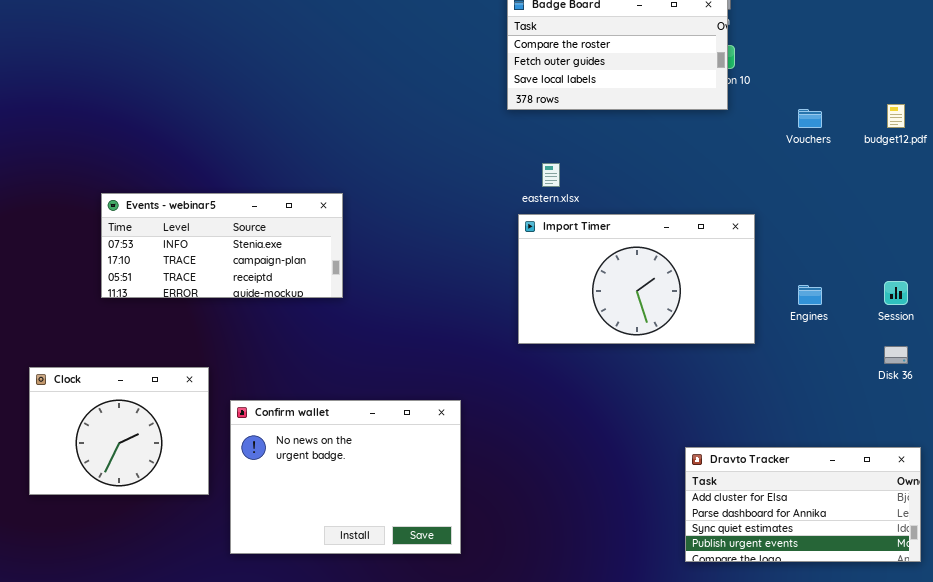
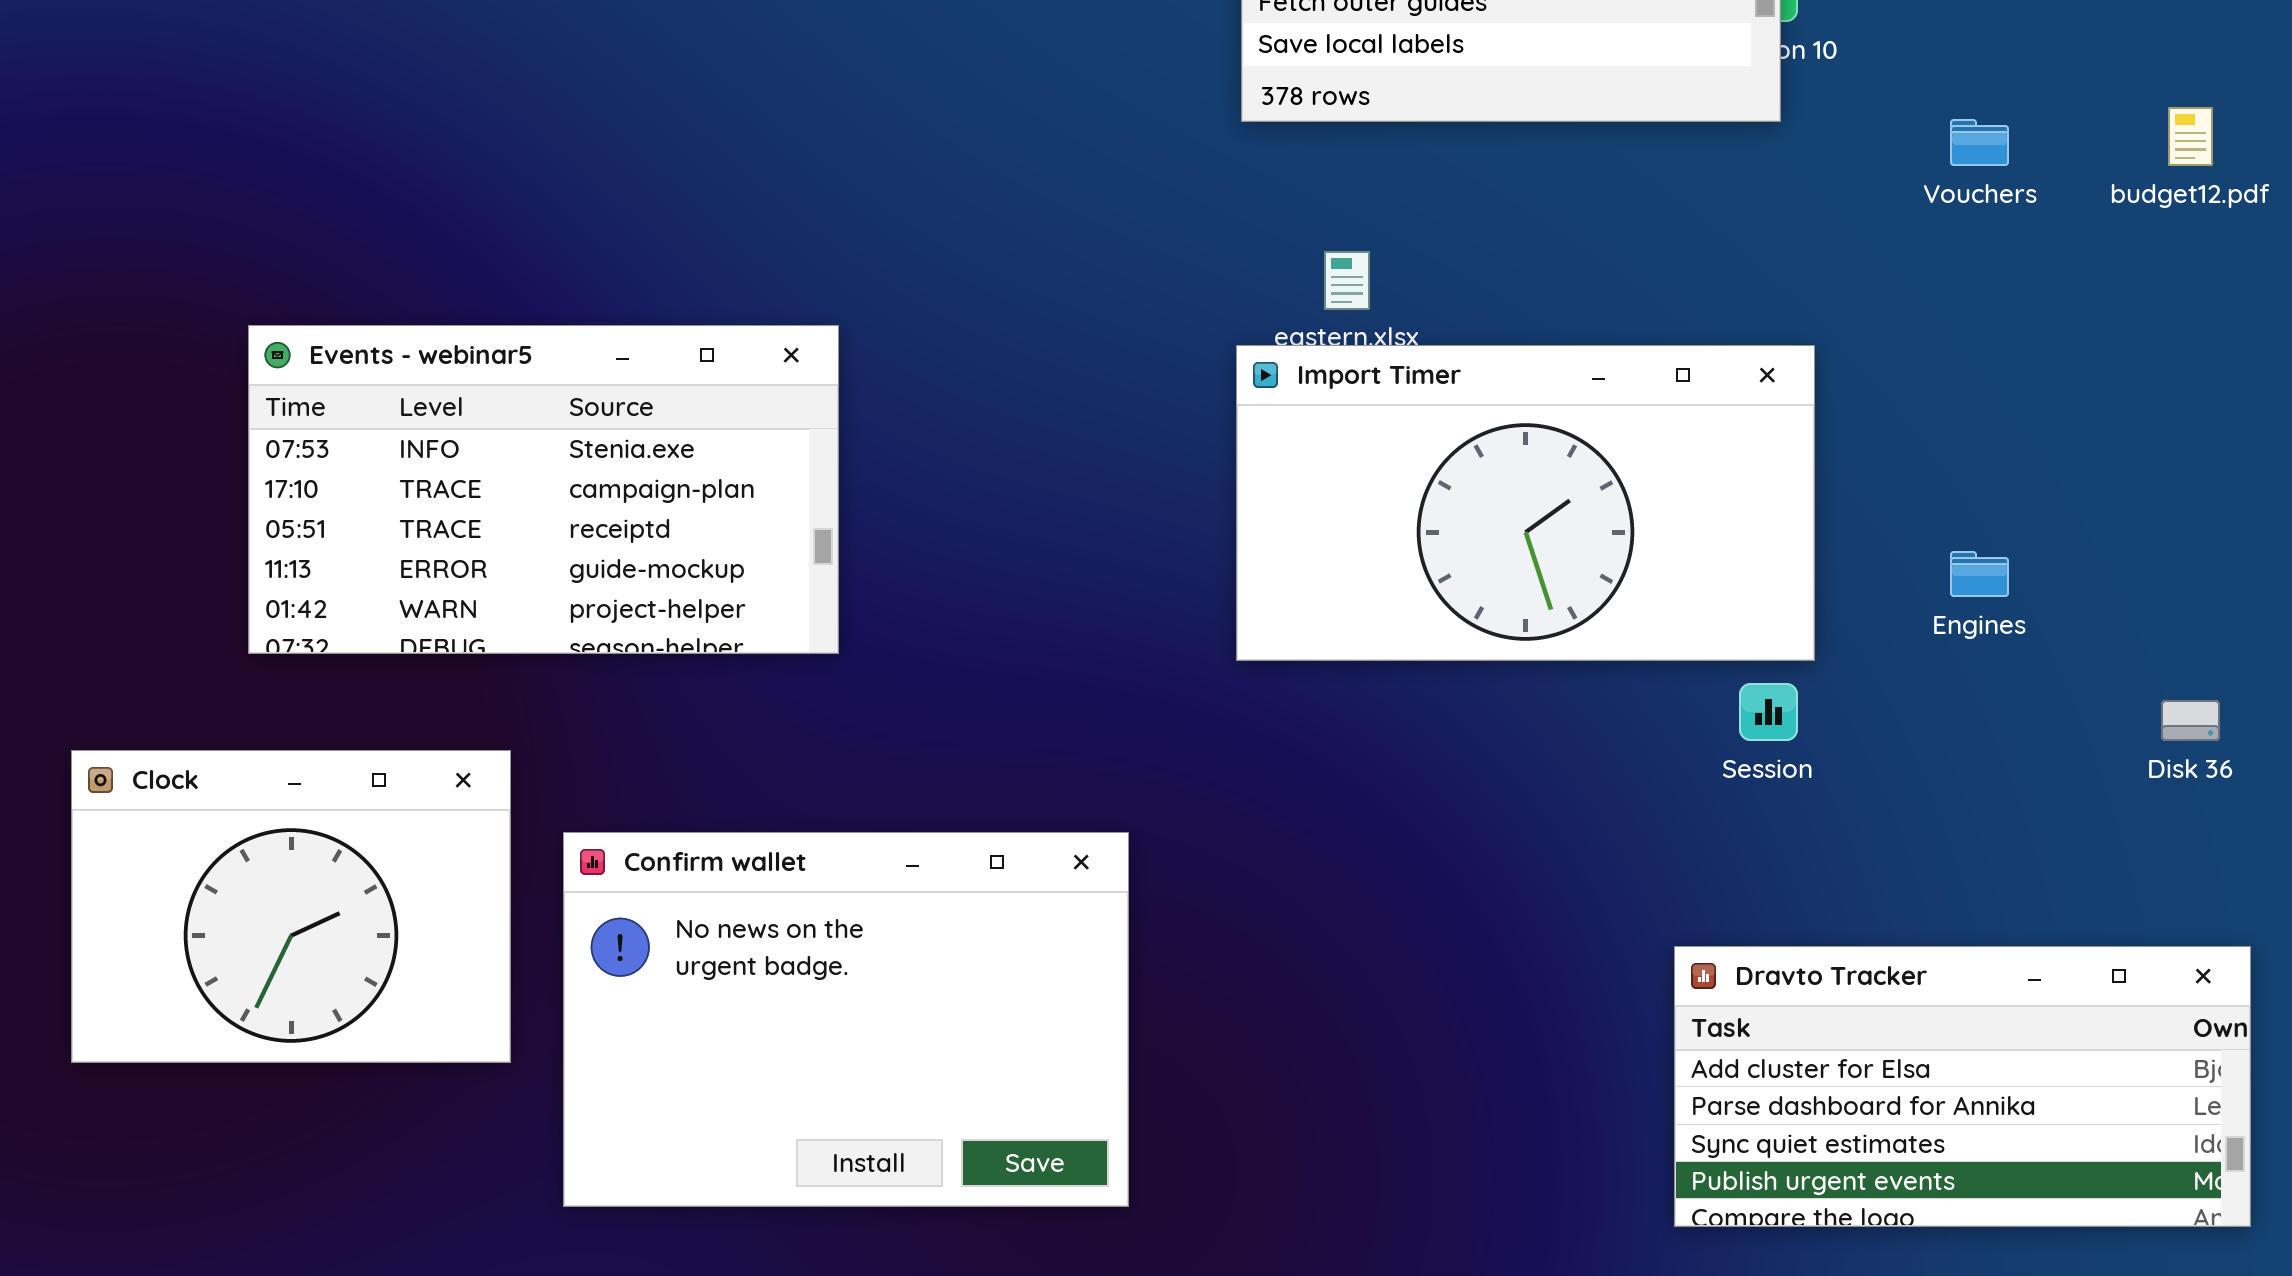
Events - webinar5: [101,193,343,298] -> [248,325,839,654], resized
Import Timer: [518,214,755,344] -> [1236,345,1815,661], moved
Session: [884,281,908,305] -> [1739,683,1798,741], moved

